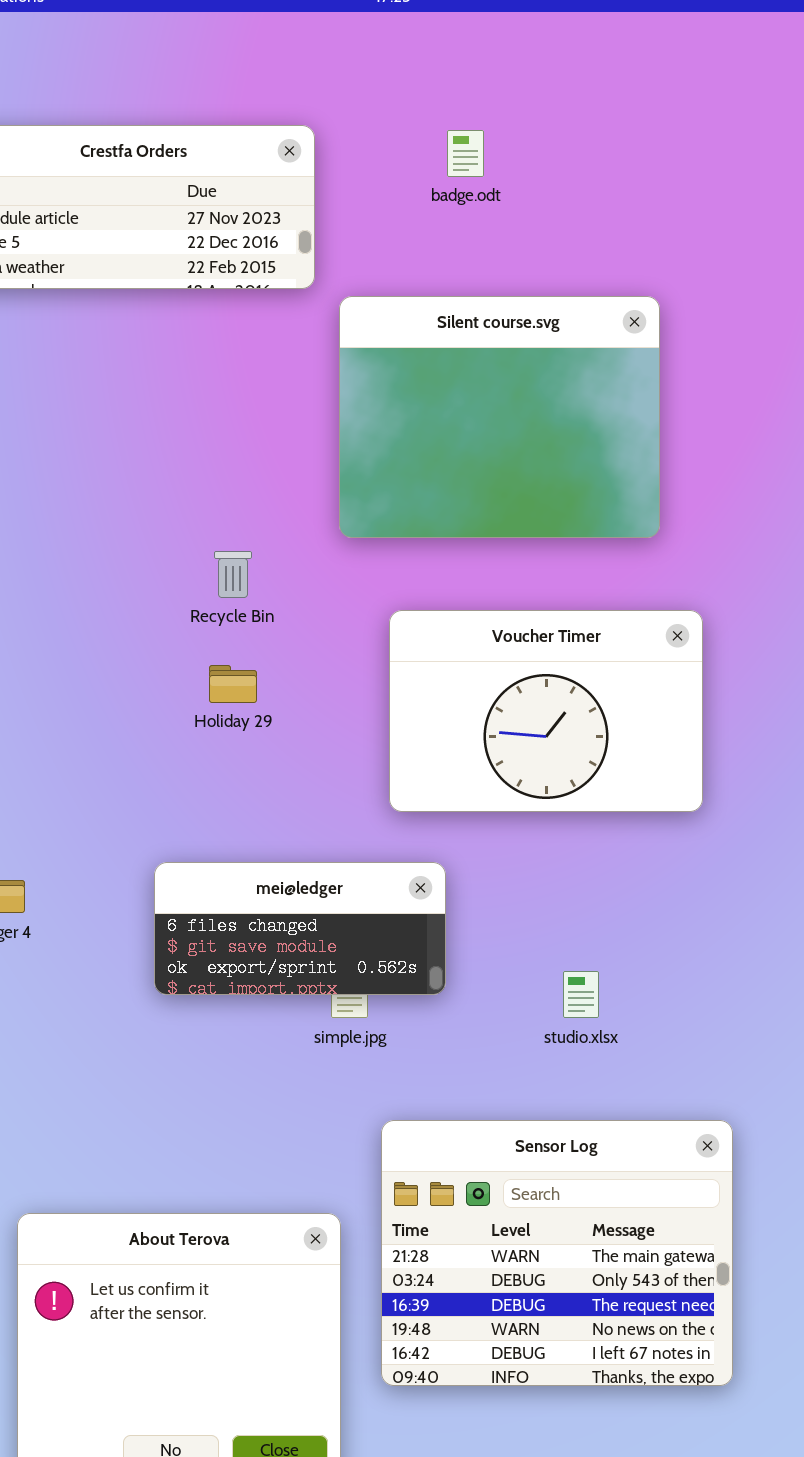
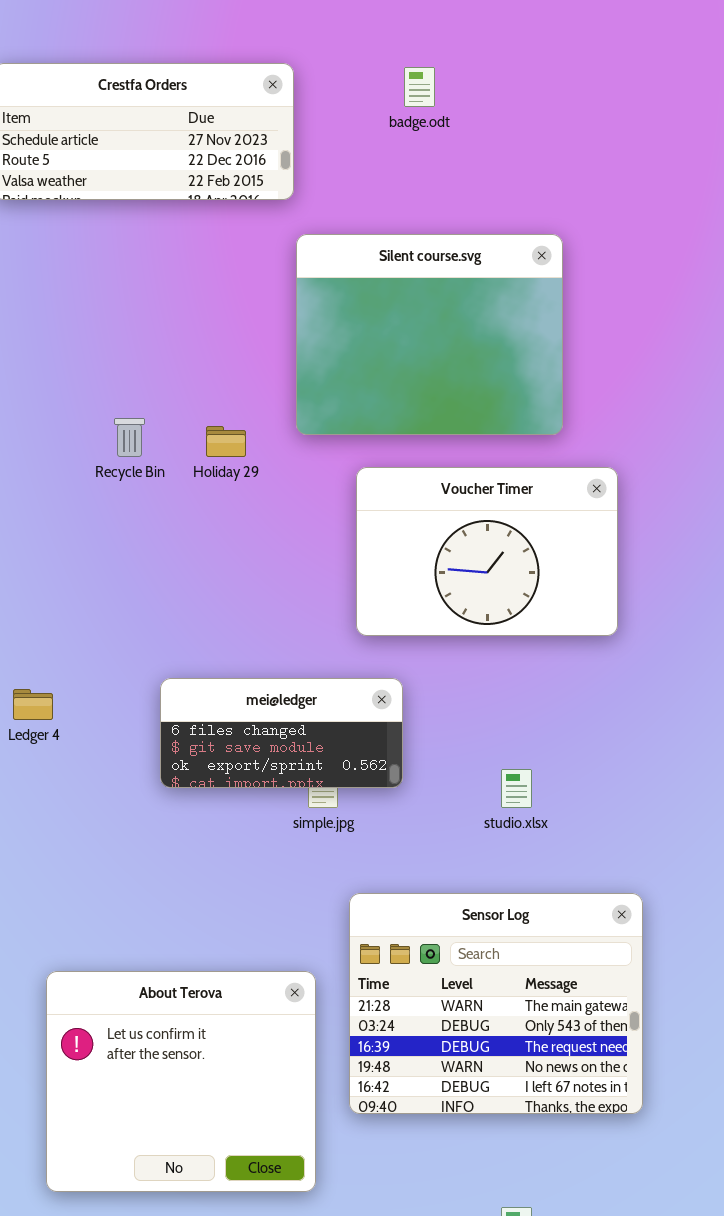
Silent course.svg: [339,296,660,538] -> [296,234,563,435], moved
Recycle Bin: [214,551,252,598] -> [114,418,145,457], moved
Holiday 29: [209,665,257,703] -> [206,426,246,457], moved

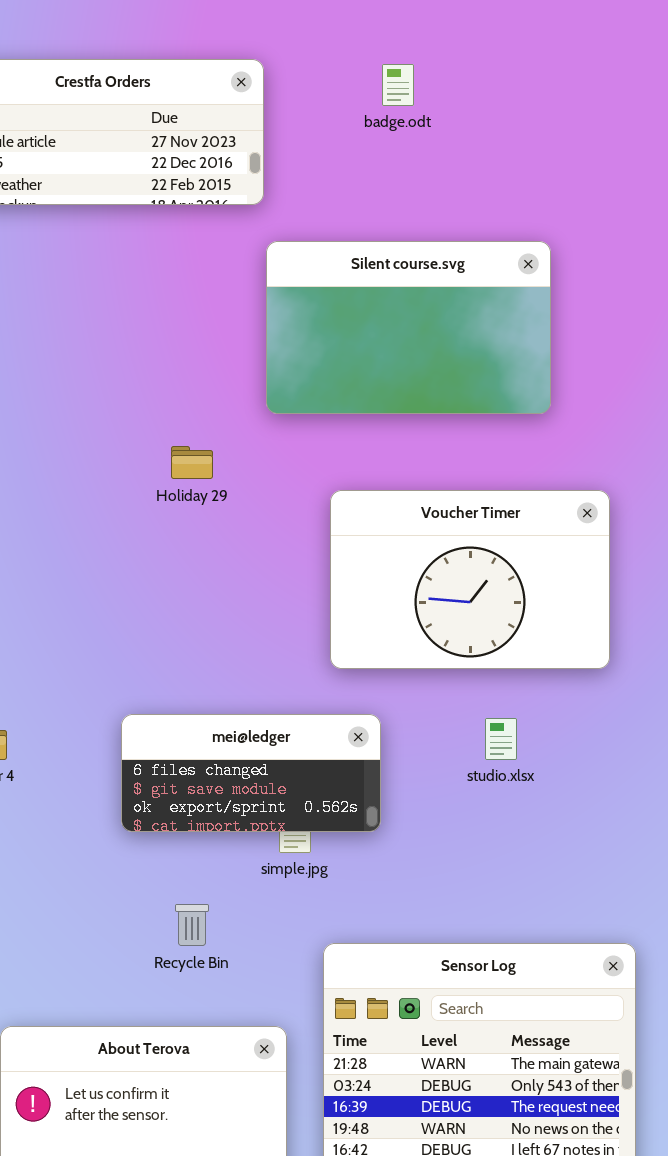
Silent course.svg: [296,234,563,435] -> [266,241,551,414], resized
Recycle Bin: [114,418,145,457] -> [175,904,209,946], moved
studio.xlsx: [501,769,532,808] -> [485,718,517,760], moved

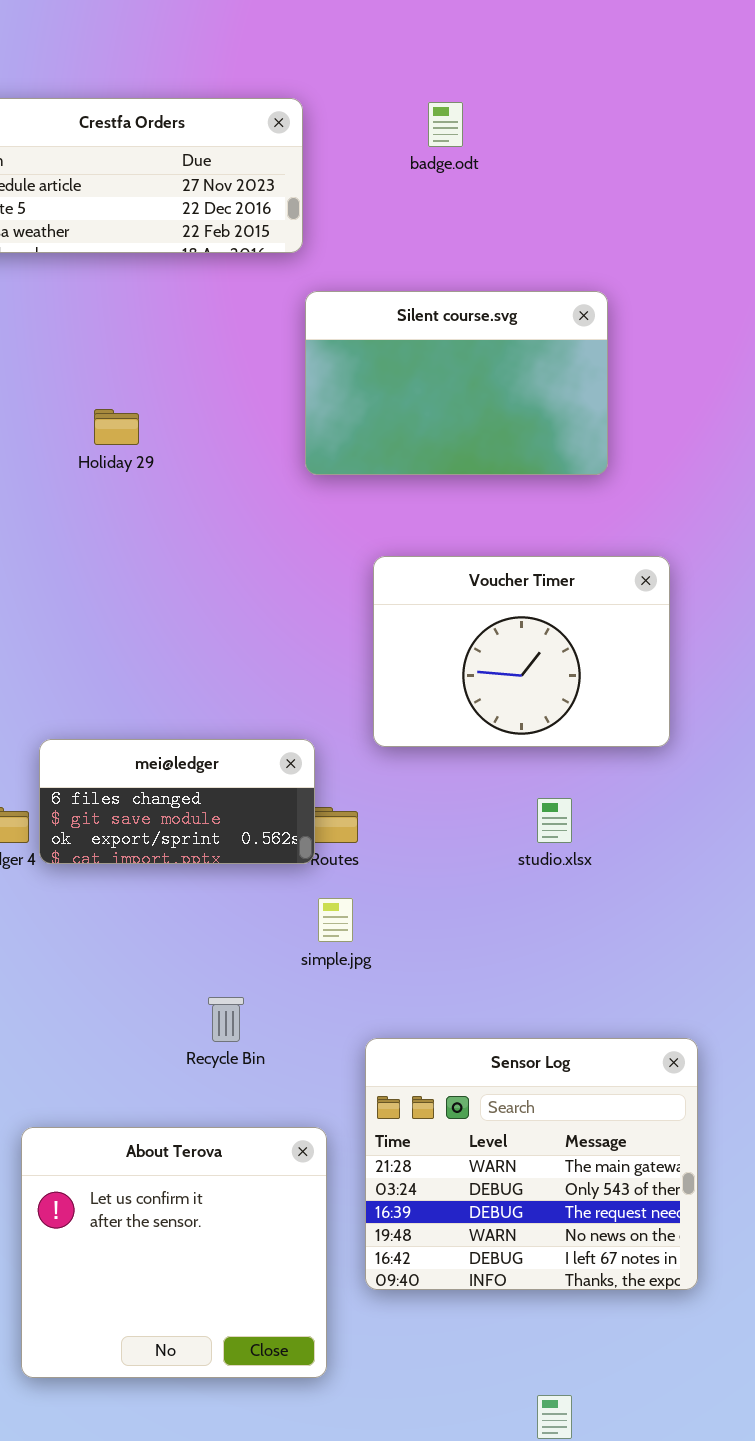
Holiday 29: [171,446,213,479] -> [94,409,139,445], moved
mei@ledger: [121,714,381,832] -> [39,739,315,864], moved

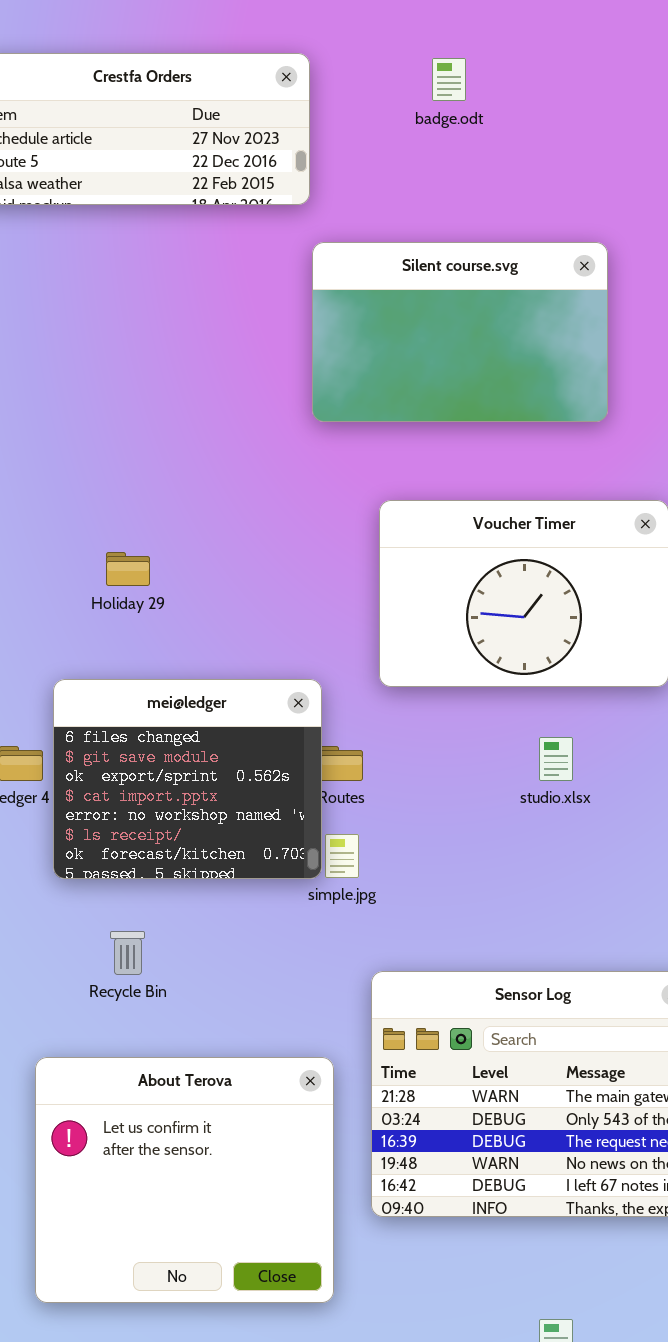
Holiday 29: [94,409,139,445] -> [106,552,150,586], moved
mei@ledger: [39,739,315,864] -> [53,679,322,879], resized
Recycle Bin: [208,997,244,1042] -> [110,931,145,975], moved

